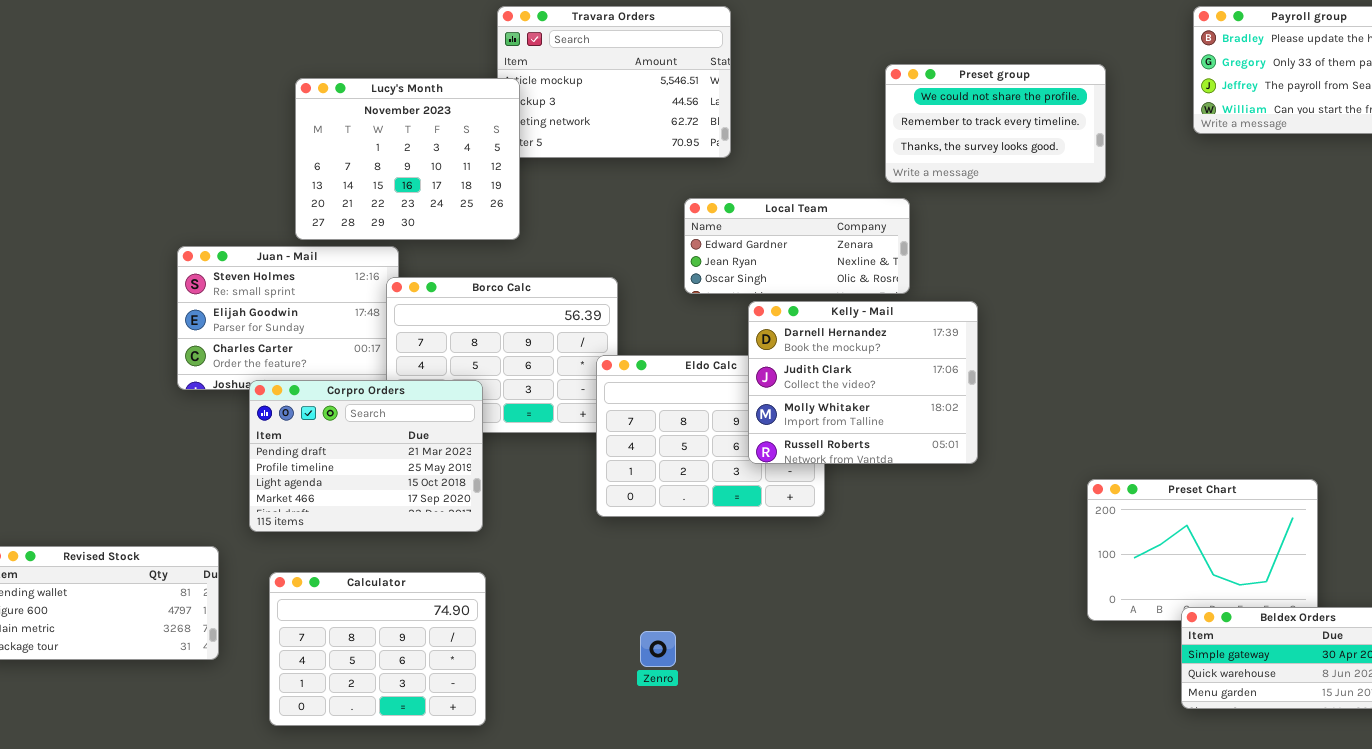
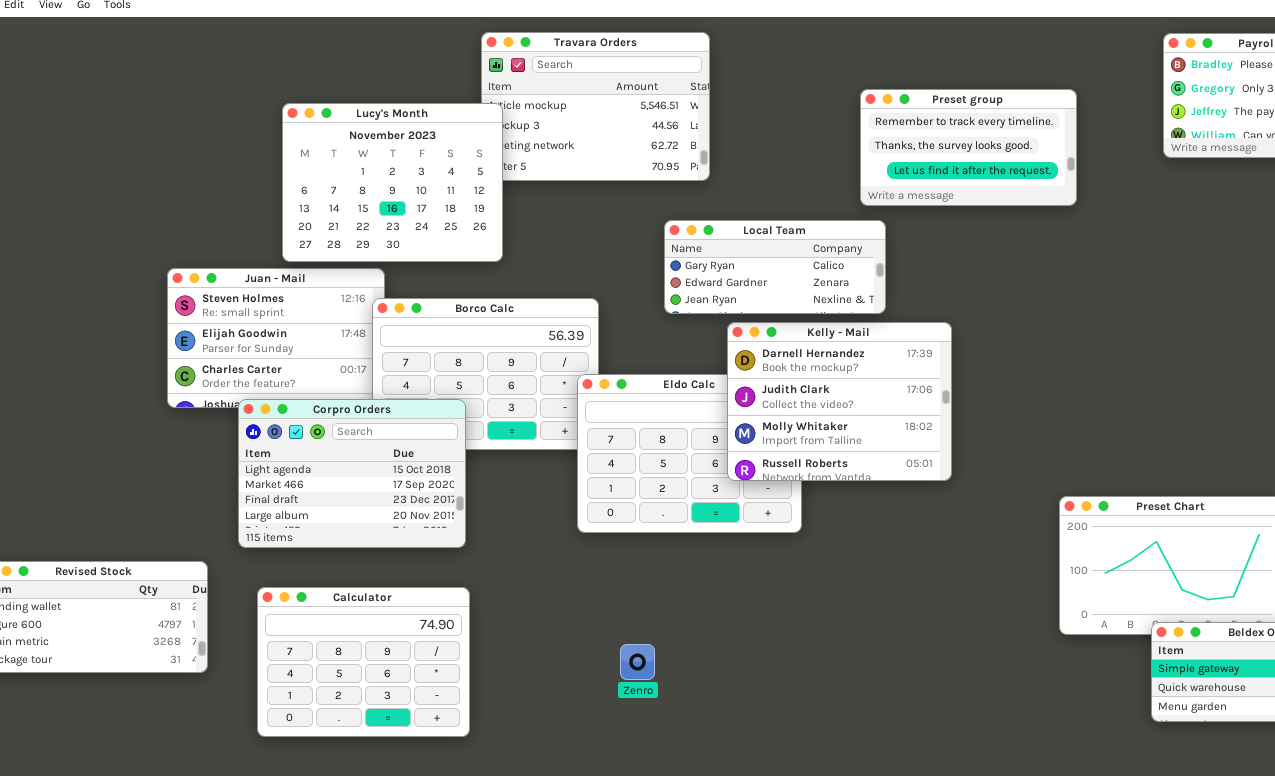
Preset group: [885,64,1106,183] -> [860,89,1077,206], scrolled down 1 row
Local Team: [684,198,910,294] -> [664,220,886,314], scrolled up 1 row
Corpro Orders: [249,380,483,532] -> [238,399,466,548], scrolled down 2 rows

